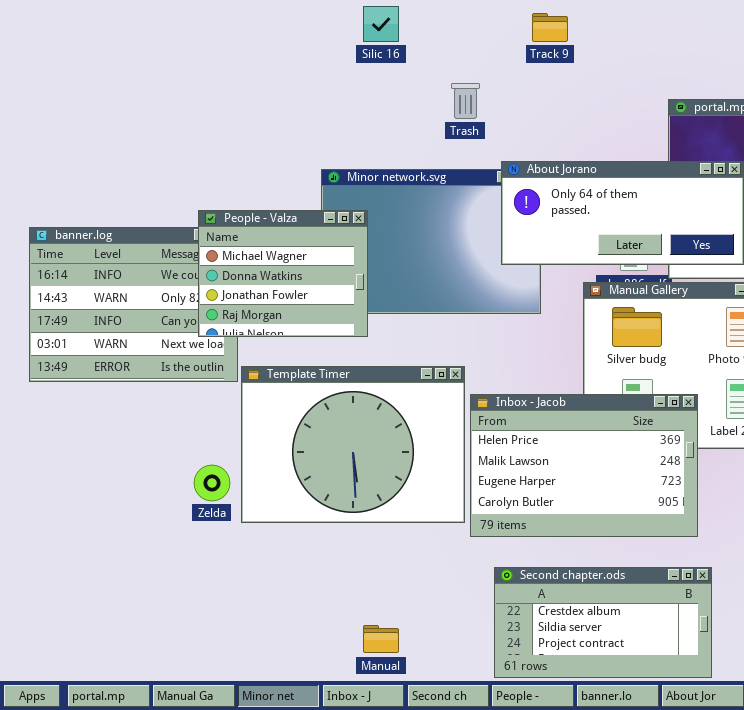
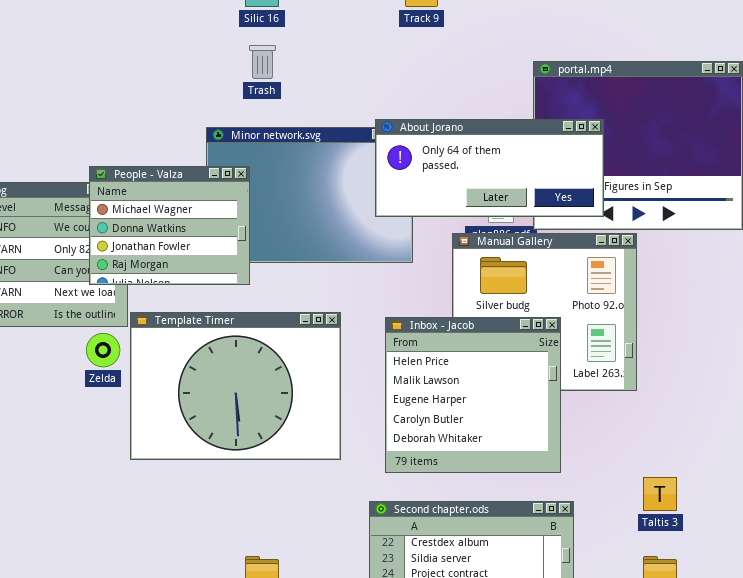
Trash: [451,83,480,119] -> [249,45,276,79], moved
Inbox - Jacob: [470,394,698,537] -> [385,317,561,473], resized
Zelda: [194,465,230,501] -> [86,333,120,367], moved

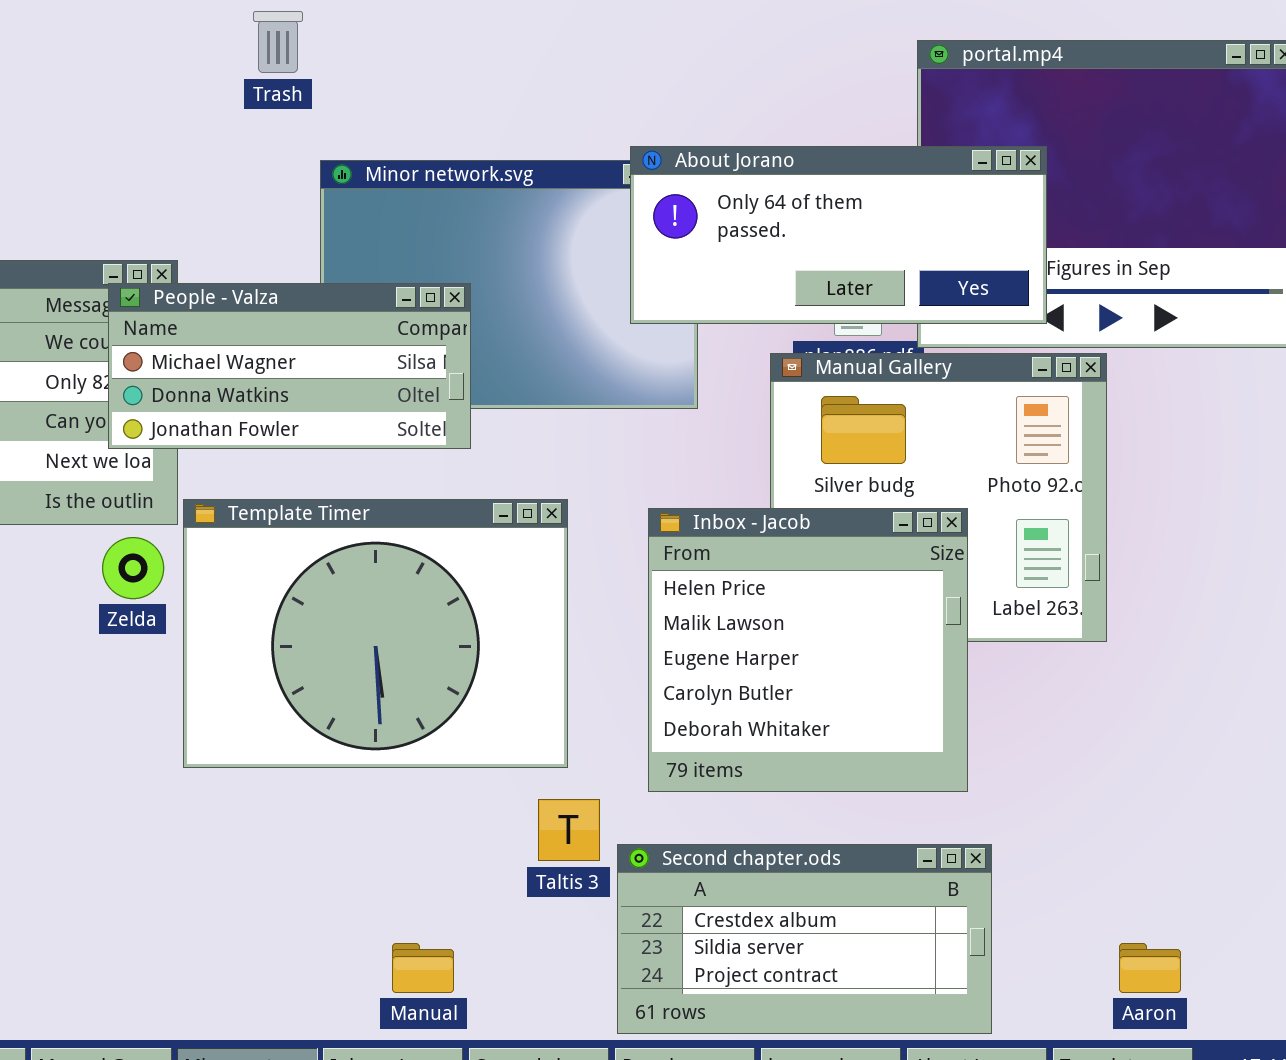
Trash: [249,45,276,79] -> [253,11,303,73], moved
People - Valza: [89,166,250,285] -> [108,283,471,449], resized
Taltis 3: [643,477,677,511] -> [538,799,600,861], moved

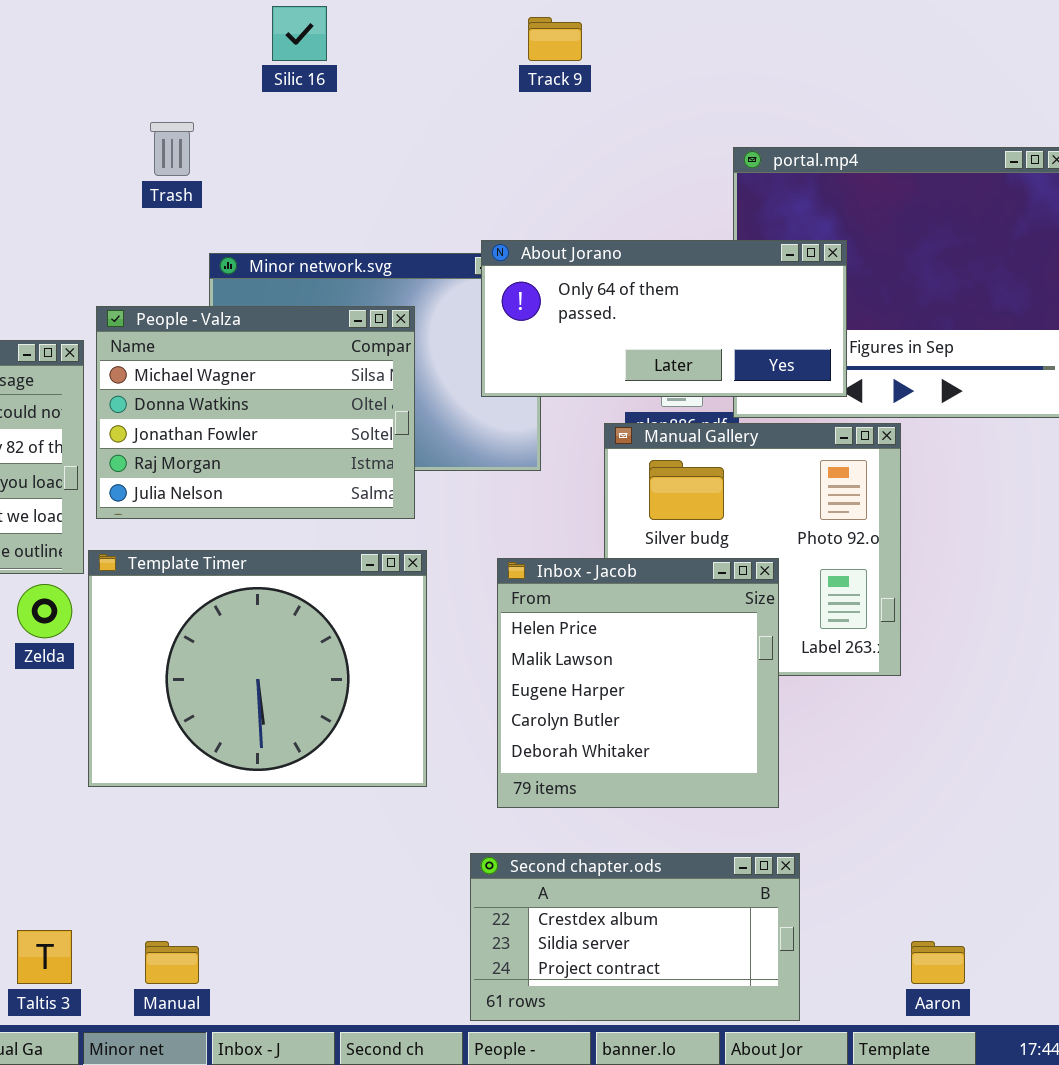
People - Valza: [108,283,471,449] -> [96,306,415,519], moved, resized
Taltis 3: [538,799,600,861] -> [17,930,72,984], moved
Manual: [392,943,454,993] -> [145,941,199,984], moved

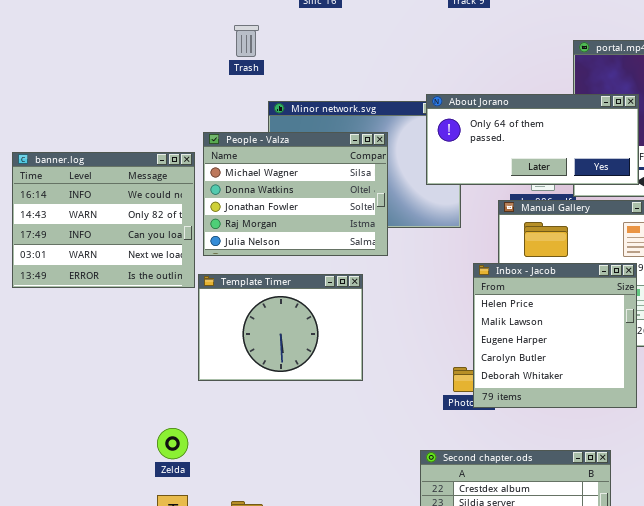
Template Timer: [88,550,427,787] -> [198,274,363,381], resized
Inbox - Jacob: [497,558,779,808] -> [473,263,637,408], moved
Zelda: [17,584,72,638] -> [157,428,188,459], moved

